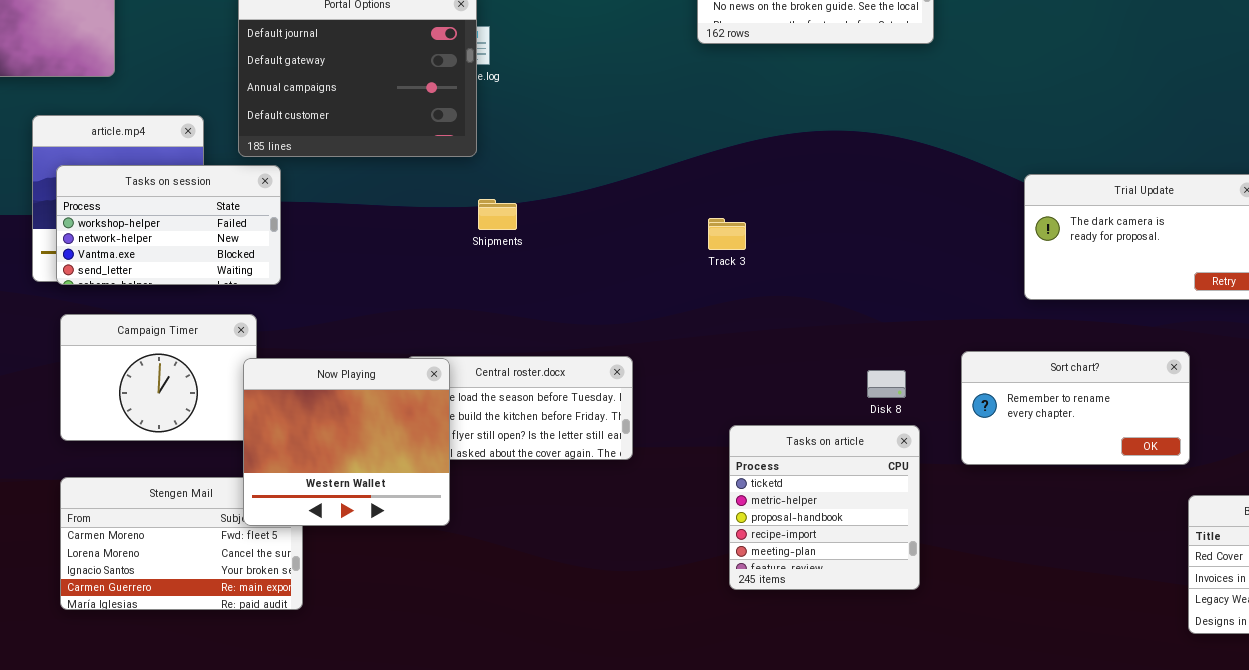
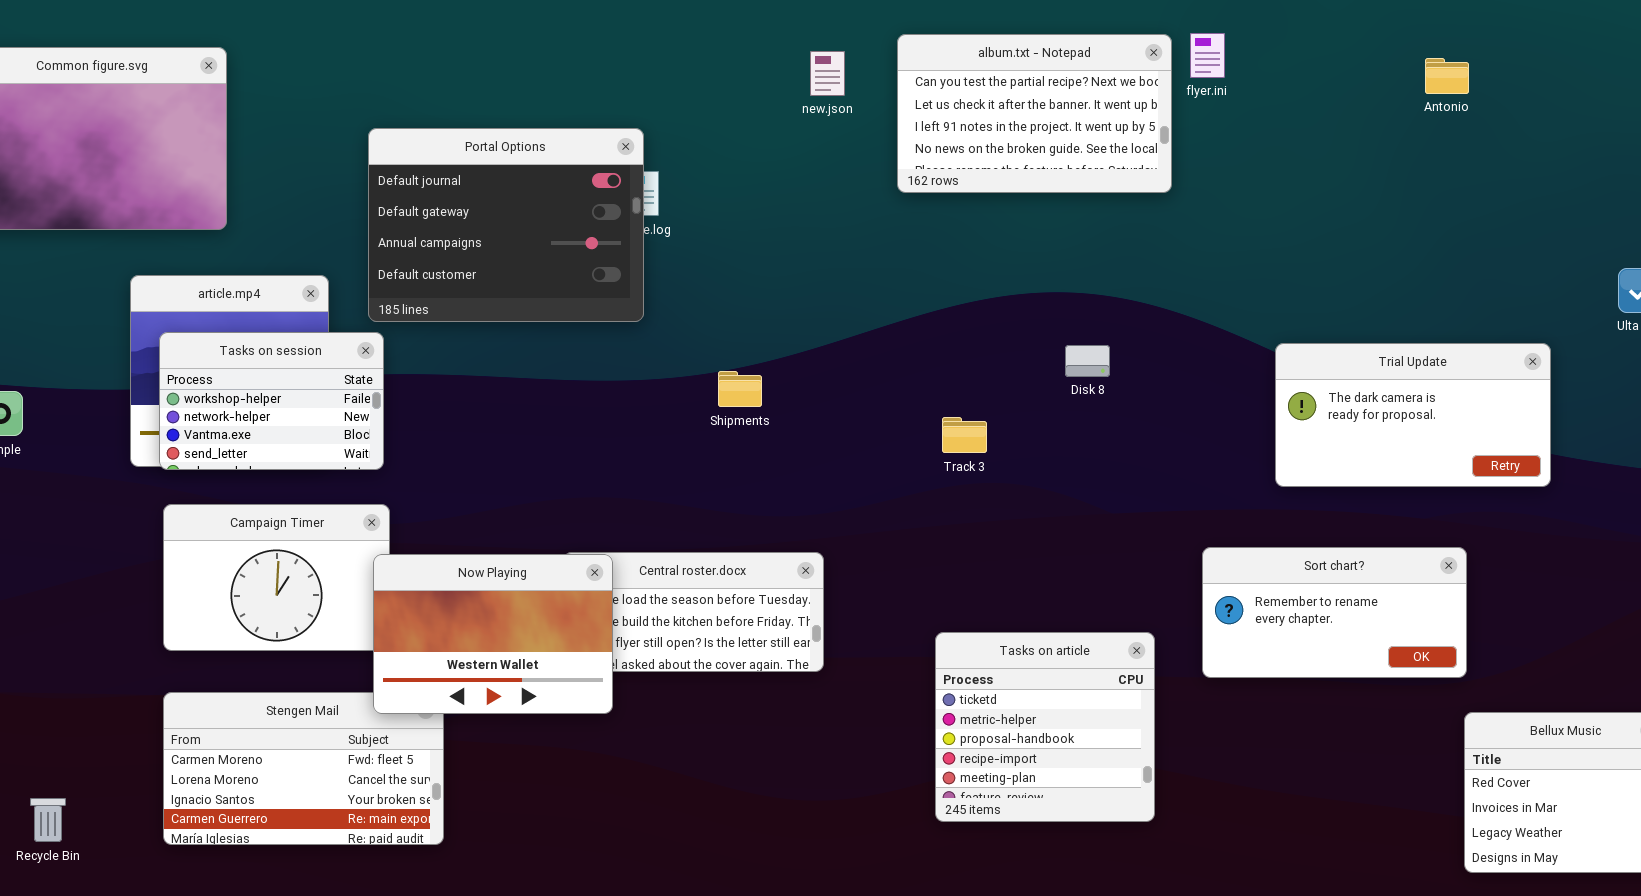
Tasks on session: [56,165,281,285] -> [159,332,384,470], resized
Shipments: [478,199,517,230] -> [718,371,762,407], moved
Track 3: [708,218,746,250] -> [942,417,987,453], moved
Now Playing: [243,358,450,526] -> [373,554,613,714], resized
Disk 8: [867,370,906,398] -> [1065,345,1110,377], moved

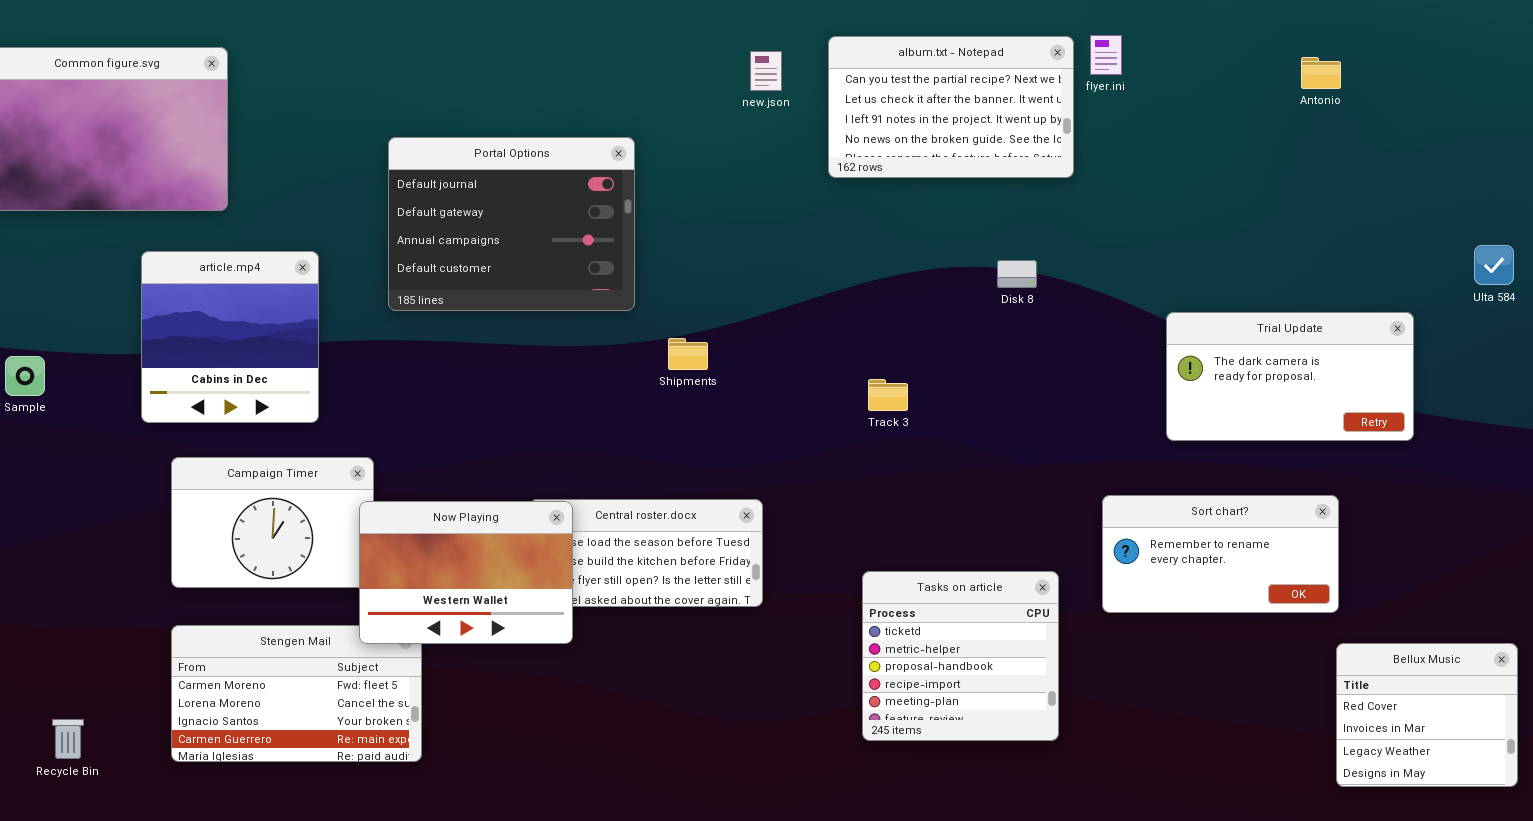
Portal Options: [368,128,644,322] -> [388,137,635,311], moved
Tasks on session: [159,332,384,470] -> none, closed
Disk 8: [1065,345,1110,377] -> [997,260,1037,288], moved

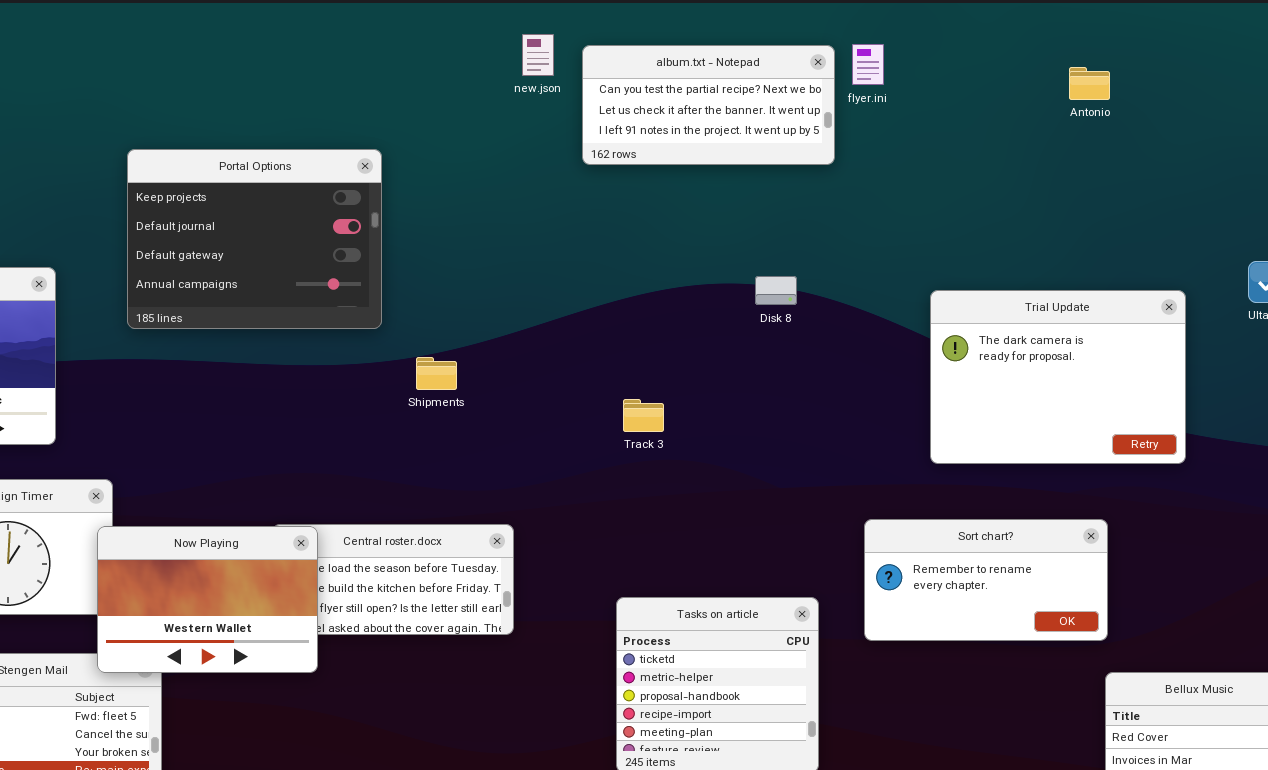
album.txt - Notepad: [828,36,1074,178] -> [582,45,835,165], resized
new.json: [750,51,782,91] -> [522,34,554,76], moved
Portal Options: [388,137,635,311] -> [127,149,382,329], scrolled up 1 row
Trial Update: [1166,312,1414,441] -> [930,290,1186,464], resized

